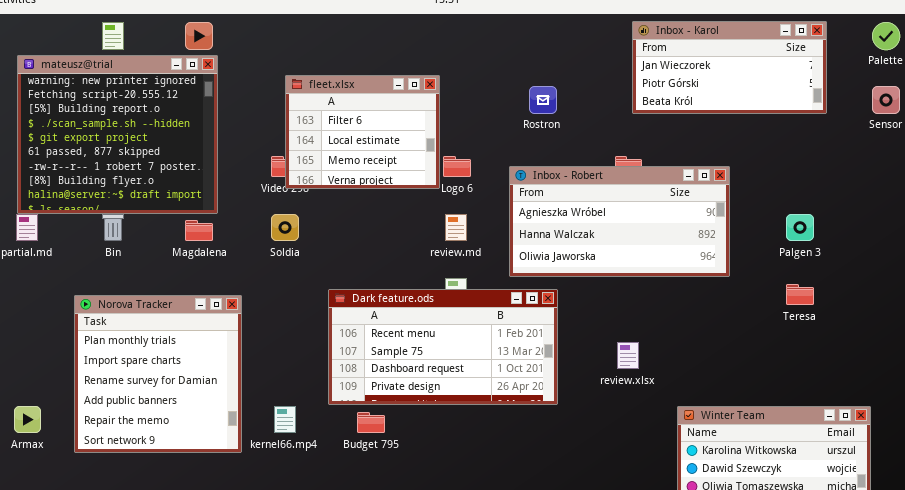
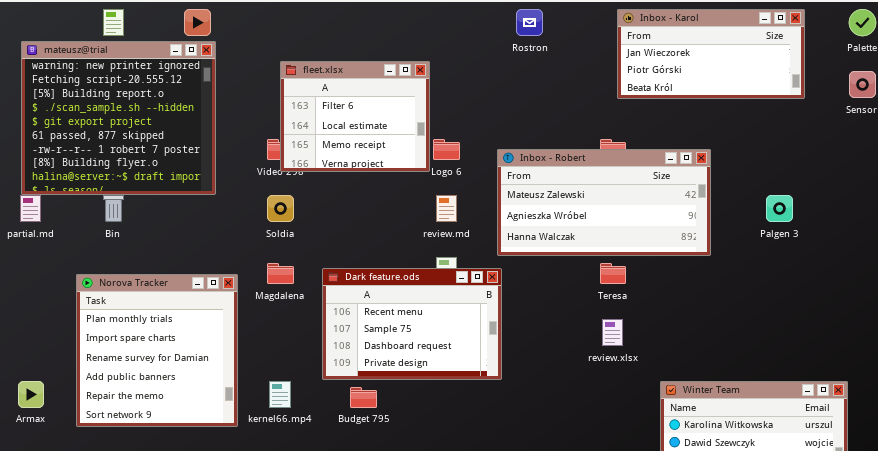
Rostron: [529,86,557,114] -> [516,9,543,36], moved
Inbox - Robert: [509,166,730,277] -> [497,149,711,256], scrolled up 1 row
Magdalena: [185,220,213,241] -> [267,263,294,284], moved
Teresa: [786,284,814,305] -> [600,263,626,284], moved
Dark feature.ods: [328,289,558,405] -> [322,268,502,380], resized

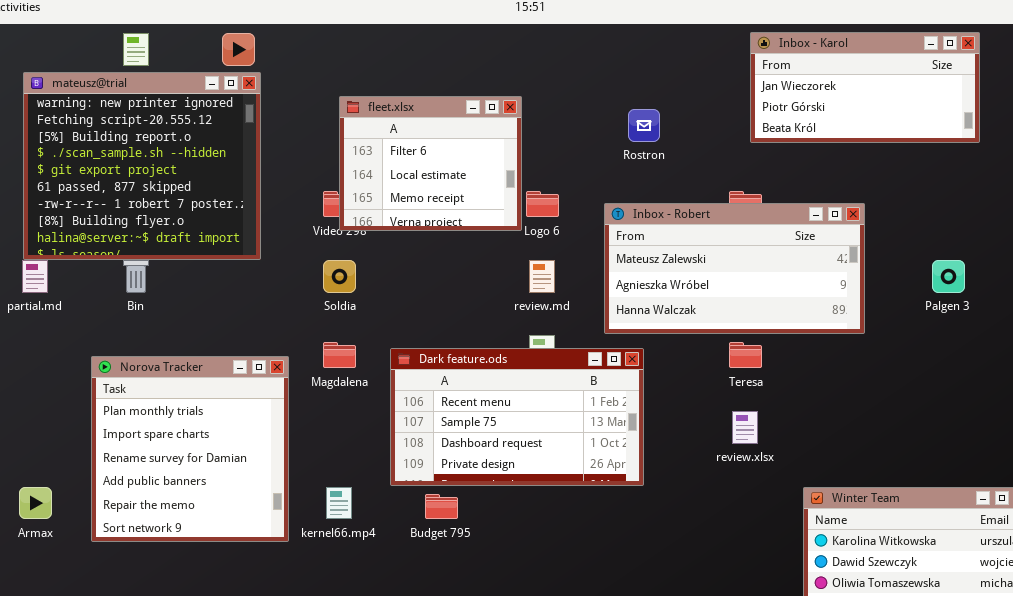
Rostron: [516,9,543,36] -> [628,109,660,142], moved
Dark feature.ods: [322,268,502,380] -> [390,348,644,486], resized

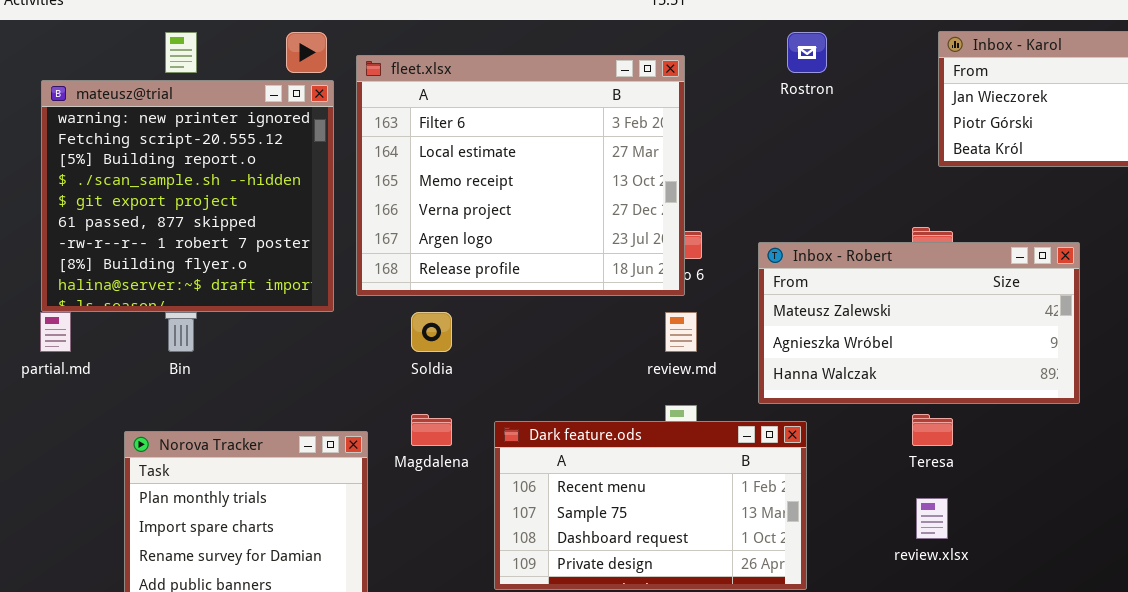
fleet.xlsx: [339,96,522,231] -> [356,55,685,296], moved, resized
Rostron: [628,109,660,142] -> [787,32,827,73], moved

